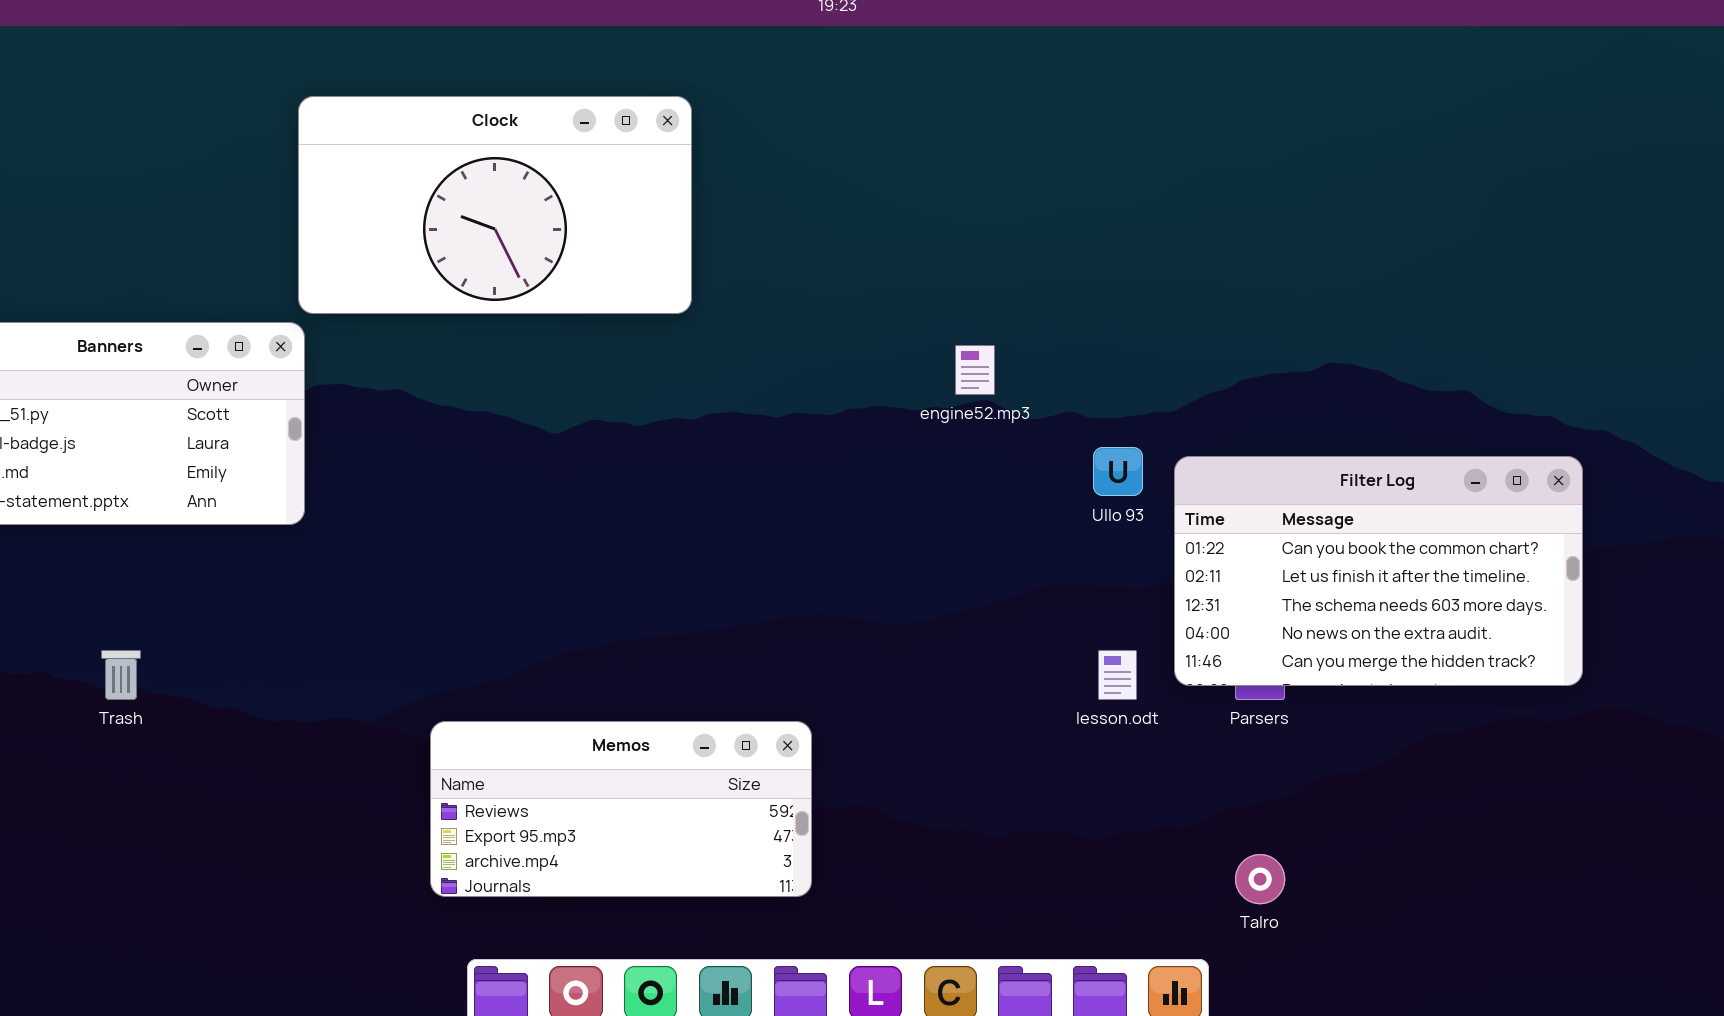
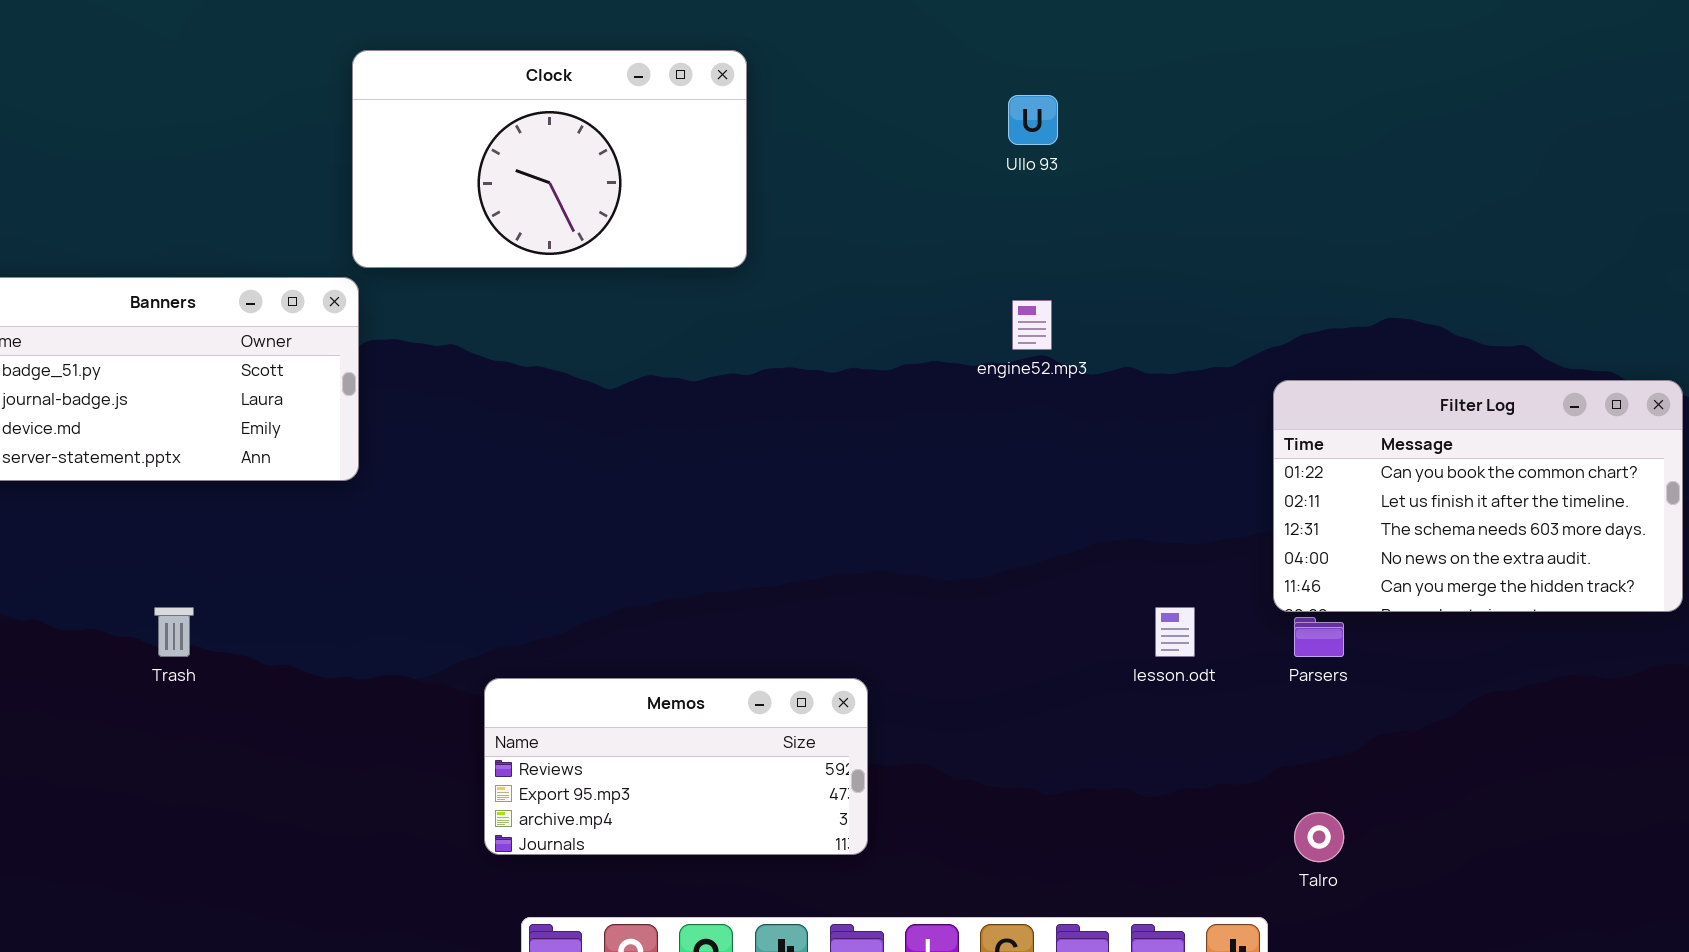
Ullo 93: [1093,447,1143,496] -> [1008,95,1058,145], moved
Filter Log: [1174,456,1583,686] -> [1273,380,1683,612], moved

